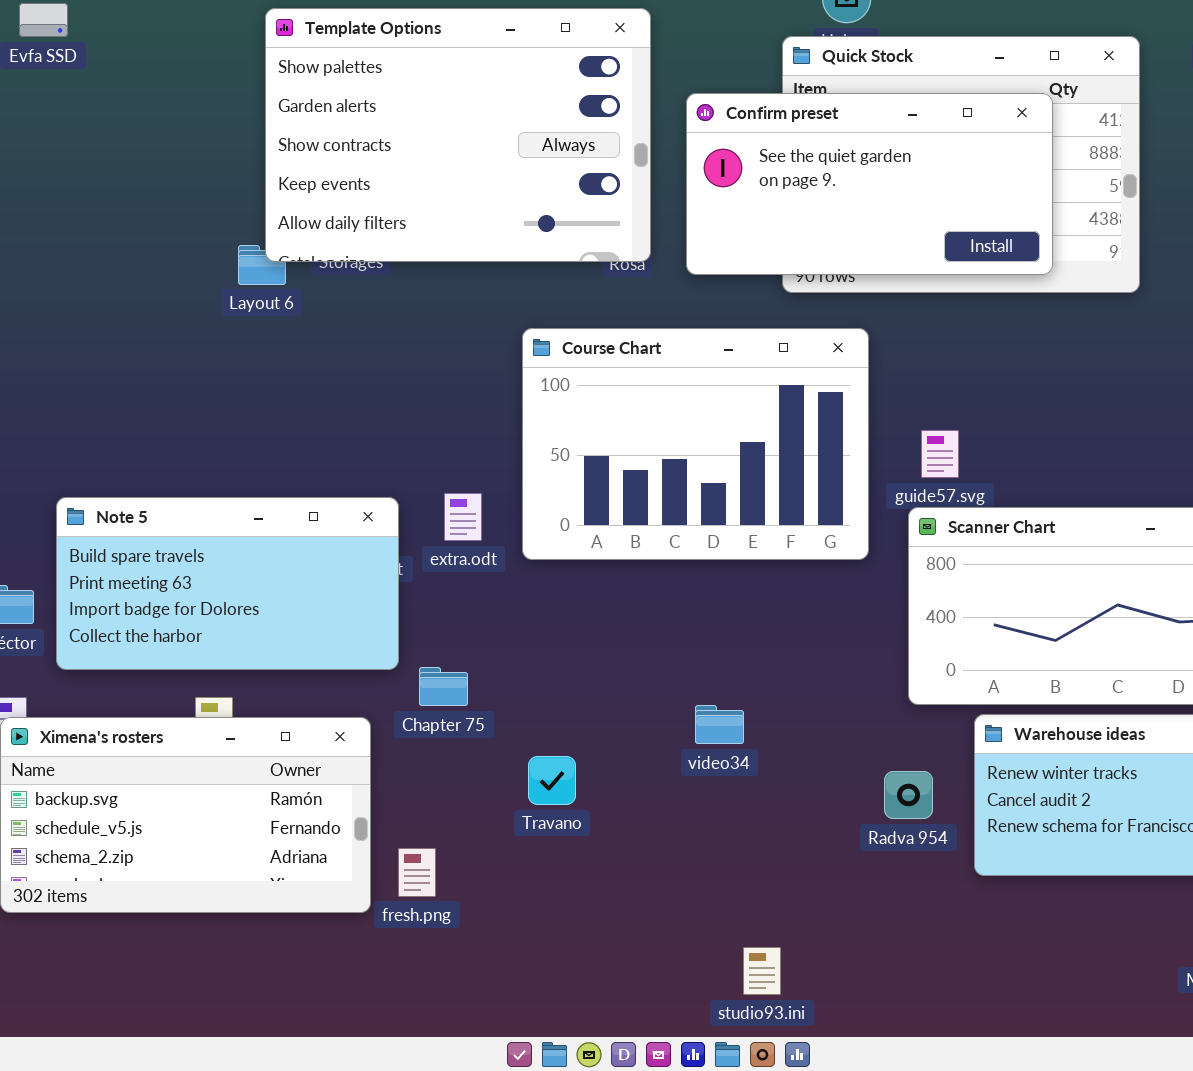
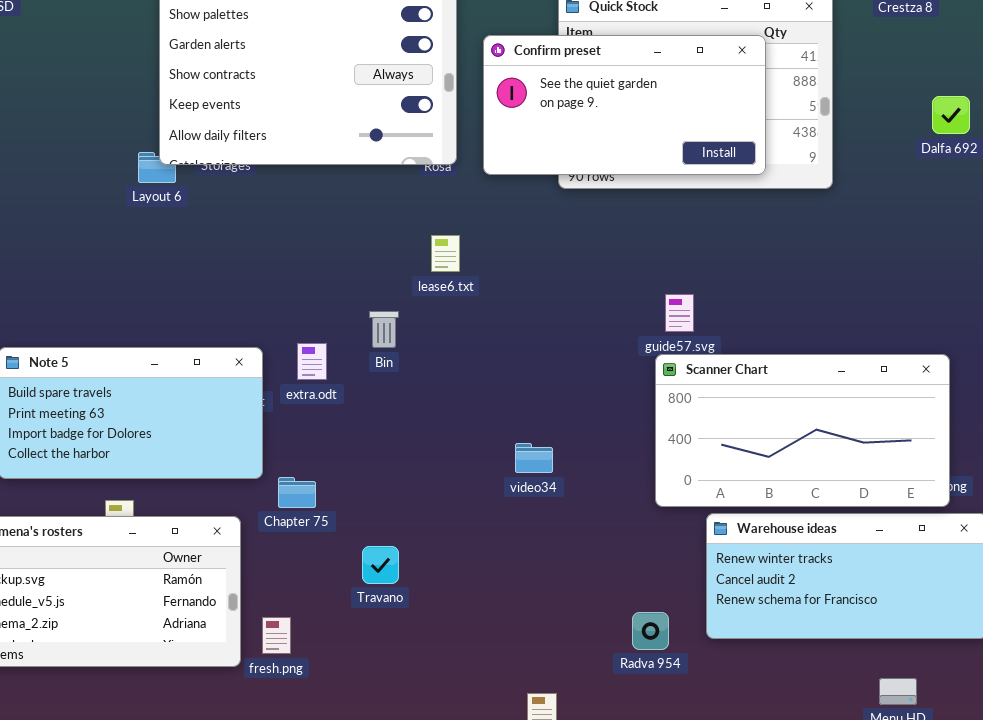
Course Chart: [522,328,869,560] -> none, closed
video34: [695,705,744,744] -> [515,443,553,473], moved
Radva 954: [884,771,933,819] -> [632,612,669,650], moved

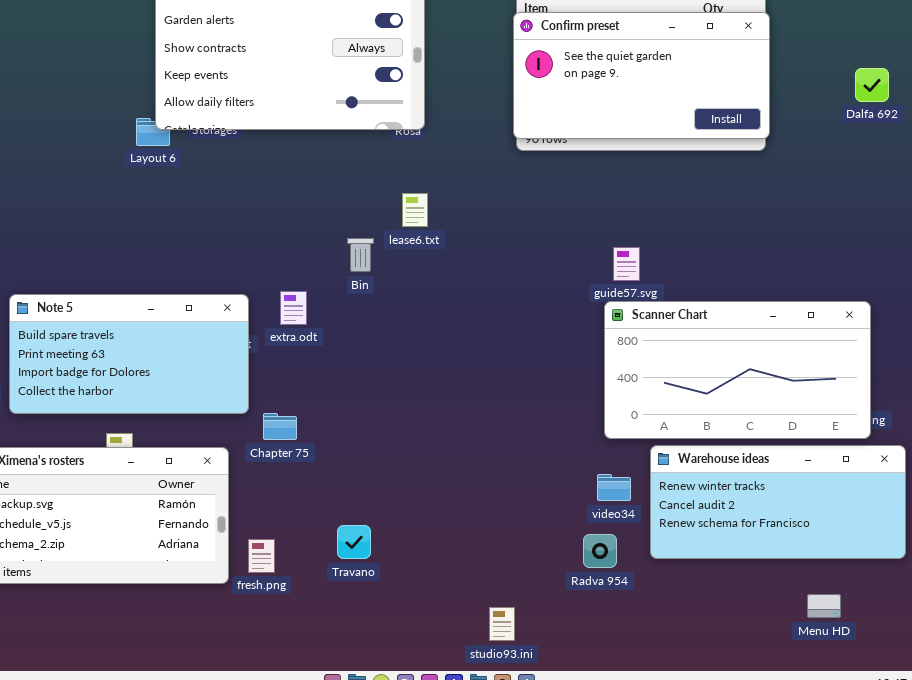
Confirm preset: [483,35,766,175] -> [513,12,770,139], moved
Bin: [369,311,399,348] -> [347,238,374,272], moved
video34: [515,443,553,473] -> [597,474,631,501], moved
Travano: [362,546,399,584] -> [337,525,371,559], moved

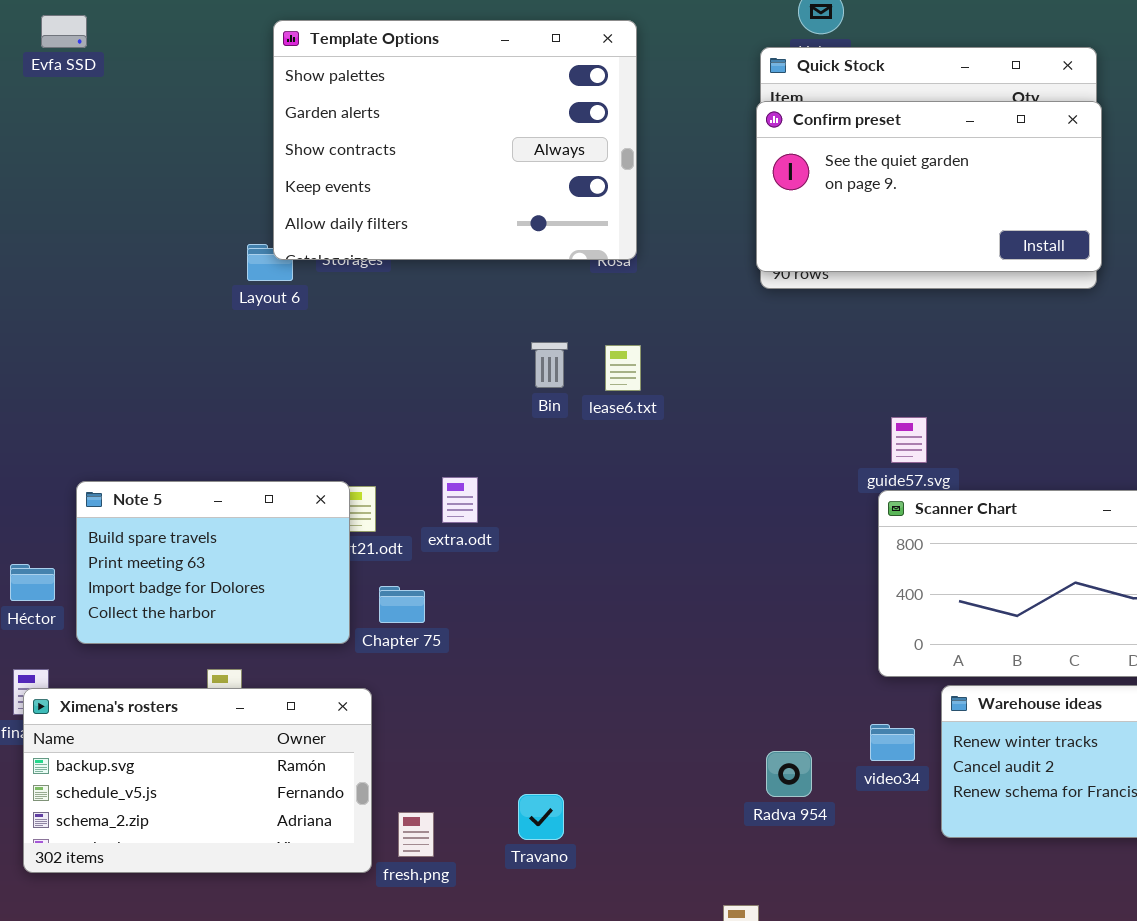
Bin: [347,238,374,272] -> [531,342,568,388], moved
Note 5: [9,294,249,414] -> [76,481,350,644], resized
Chapter 75: [263,413,297,440] -> [379,586,425,623], moved
Radva 954: [583,534,617,568] -> [766,751,812,797], moved

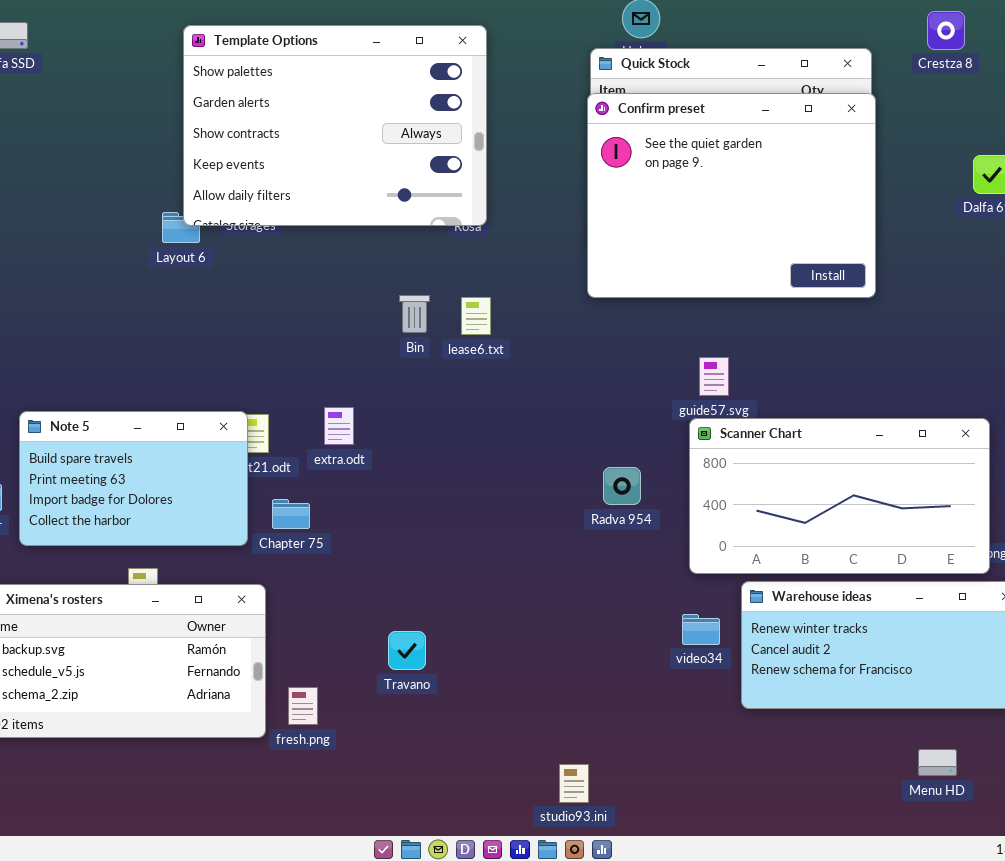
Confirm preset: [756,101,1102,272] -> [587,93,876,298], resized
Radva 954: [766,751,812,797] -> [603,467,641,505], moved
Travano: [518,794,564,840] -> [388,631,426,670], moved

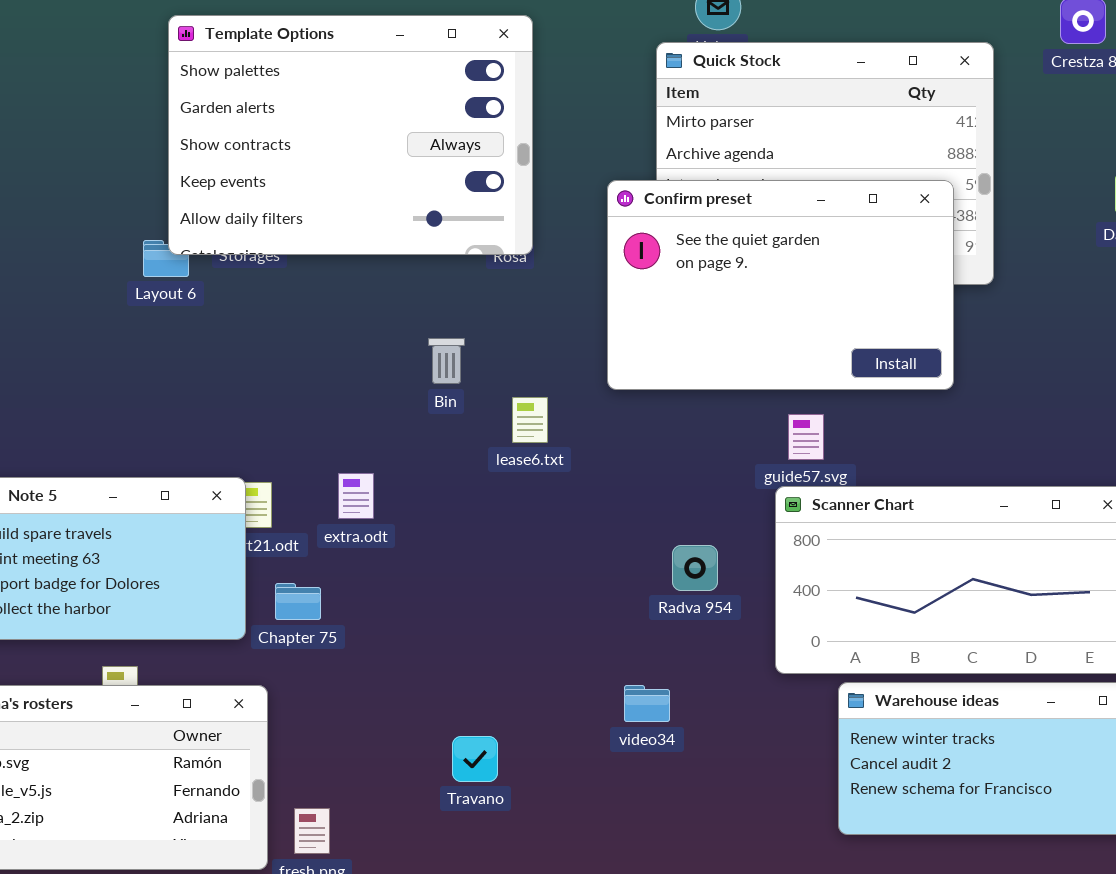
Confirm preset: [587,93,876,298] -> [607,180,954,390], moved, resized
lease6.txt: [461,297,491,335] -> [512,397,548,443], moved
video34: [682,614,720,645] -> [624,685,670,722], moved
Travano: [388,631,426,670] -> [452,736,498,782], moved

